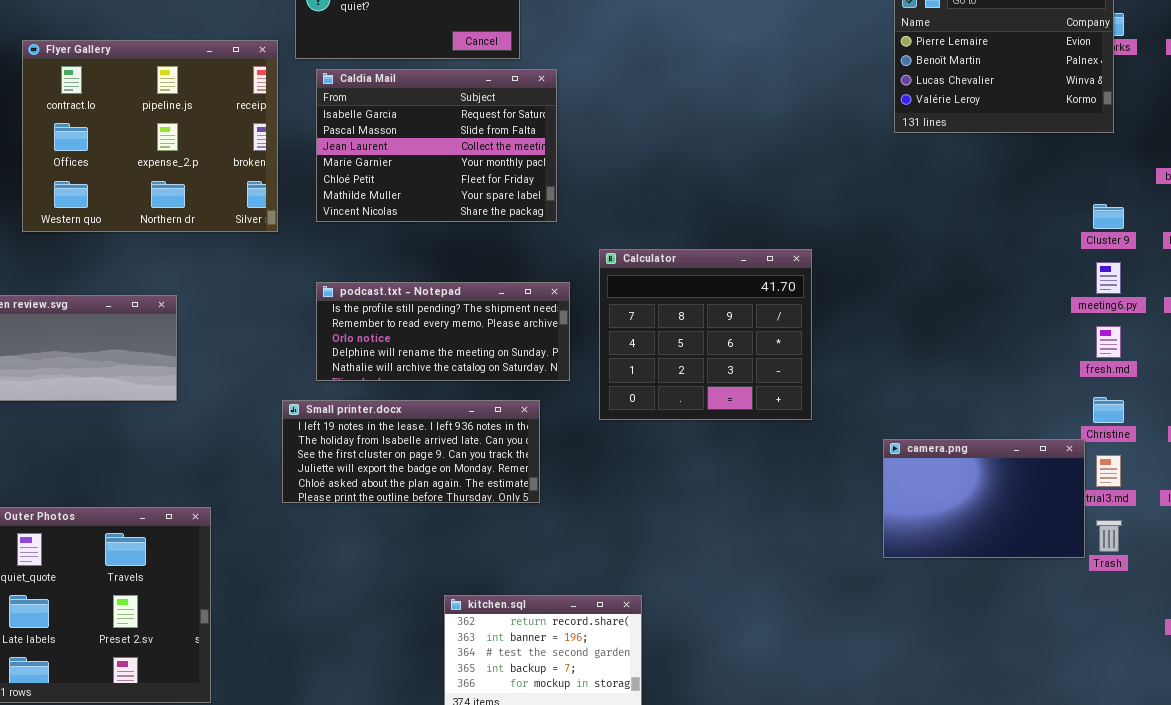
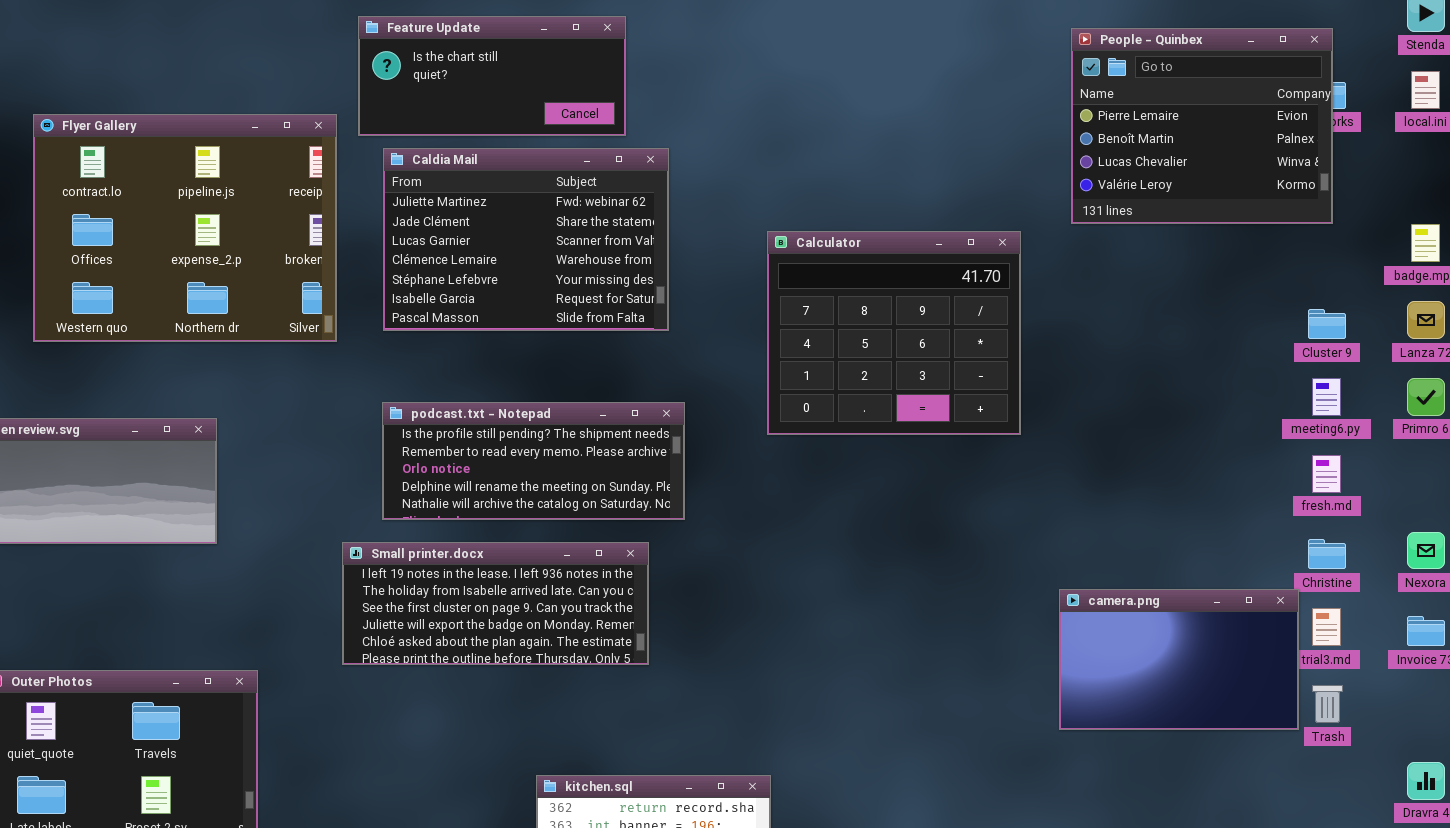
Caldia Mail: [316,69,557,222] -> [383,148,669,331], scrolled up 5 rows
Calculator: [599,249,812,420] -> [767,231,1021,435], moved

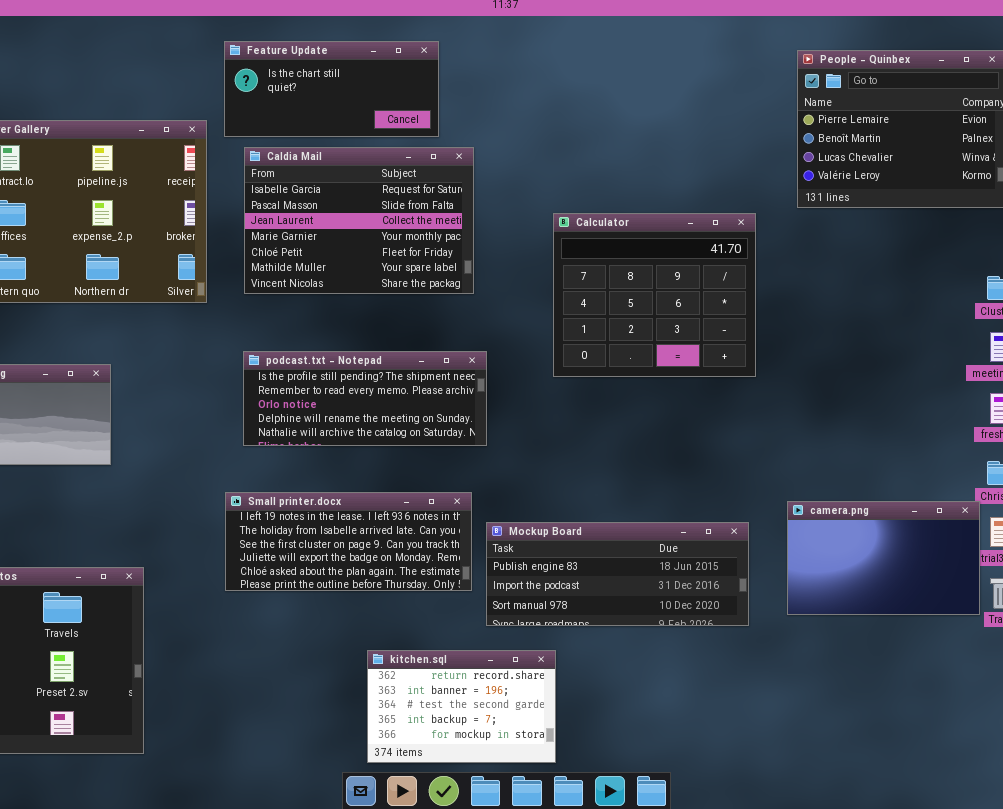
Caldia Mail: [383,148,669,331] -> [244,147,474,294], scrolled down 5 rows
Small printer.docx: [342,542,649,665] -> [225,492,472,591], moved
Mockup Board: none -> [486,522,749,626], opened

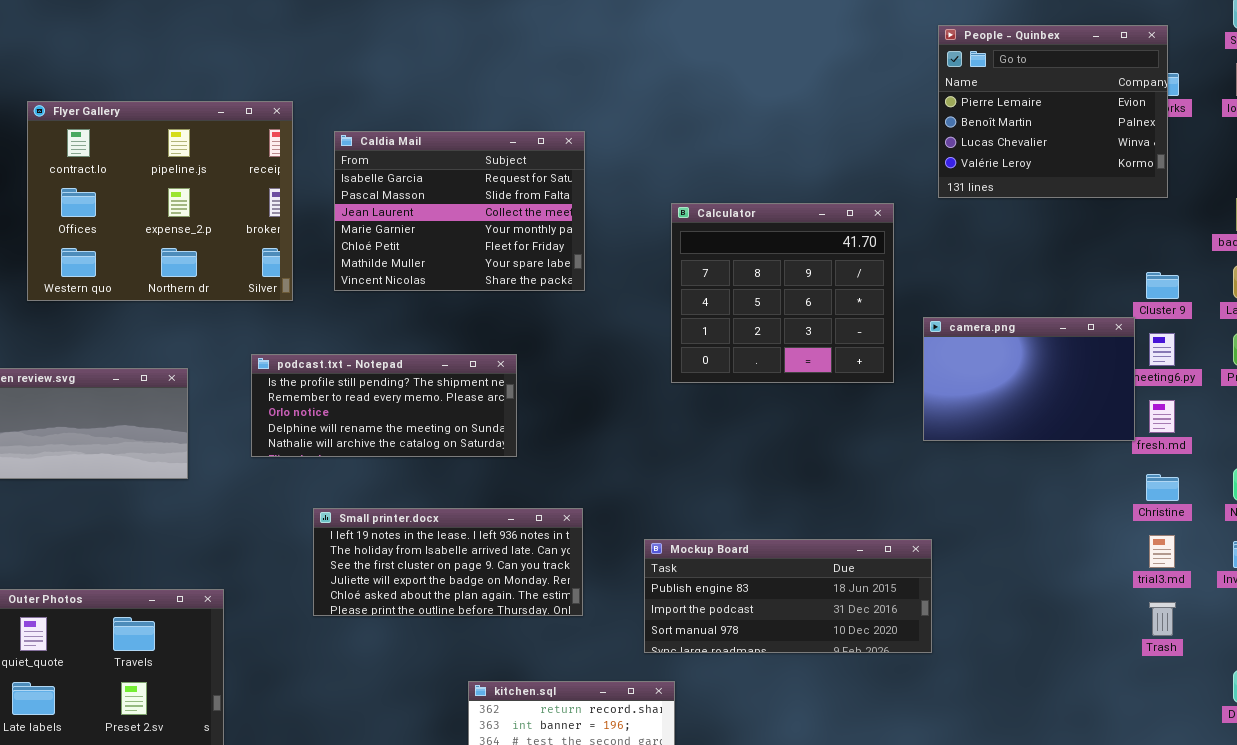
Feature Update: [224,41,439,137] -> none, closed
podcast.txt - Notepad: [243,351,487,446] -> [251,354,517,457], moved
camera.png: [787,501,980,615] -> [923,317,1135,441], moved
Mockup Board: [486,522,749,626] -> [644,539,932,653], moved

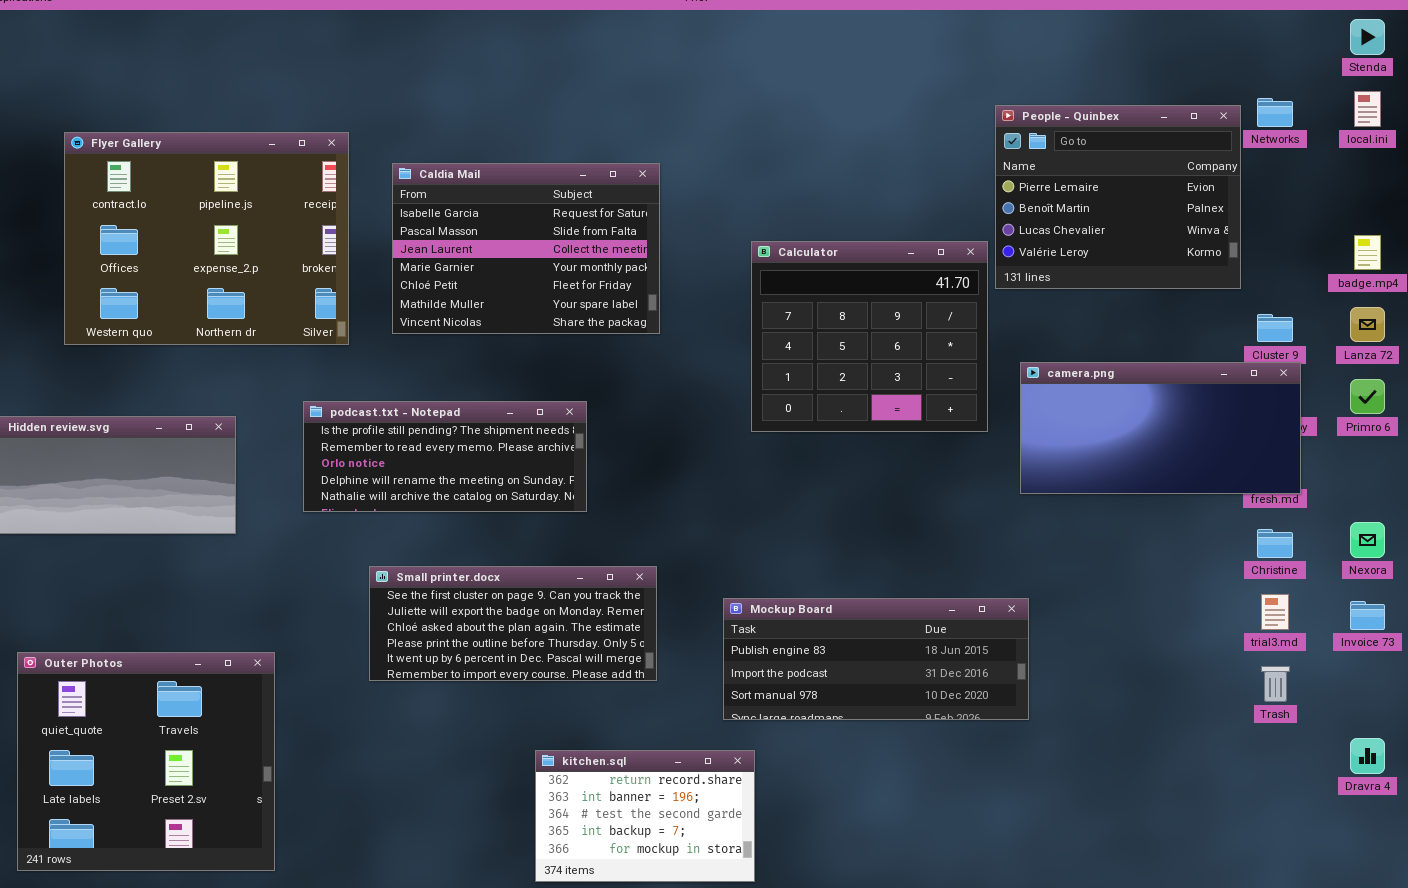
People - Quinbex: [938,25,1168,198] -> [995,105,1241,289], moved
camera.png: [923,317,1135,441] -> [1020,362,1301,494], resized
Small printer.docx: [313,508,583,616] -> [369,566,657,681], scrolled down 2 rows

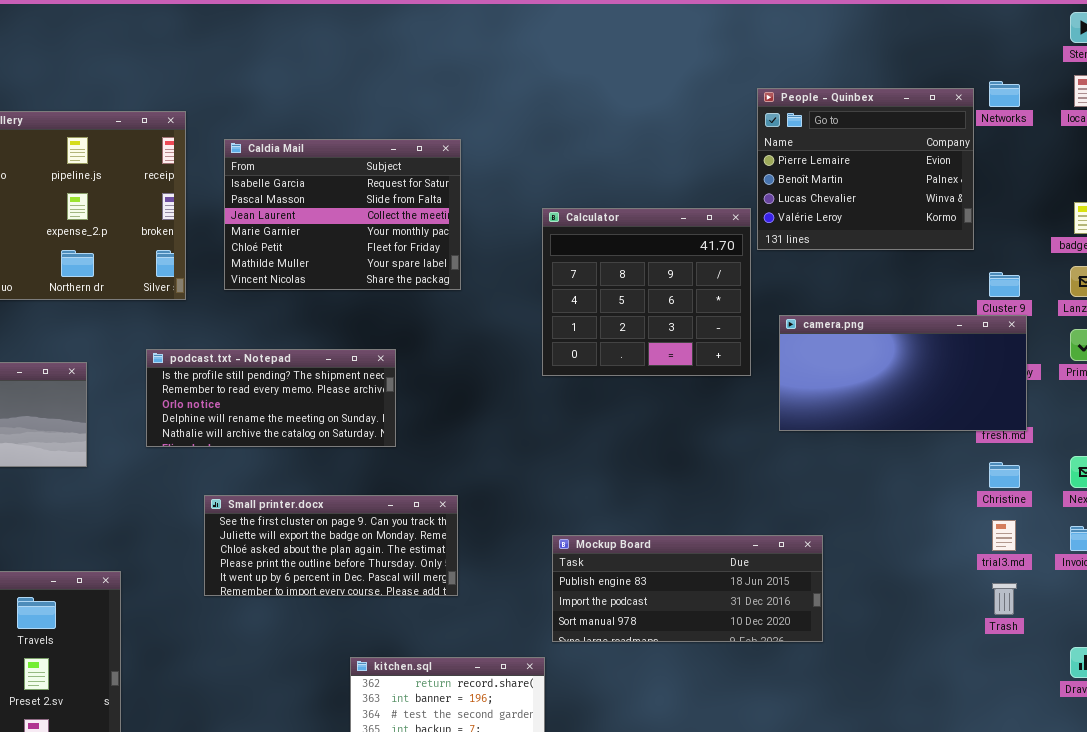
Mockup Board: [723,598,1029,720] -> [552,535,823,642], moved

